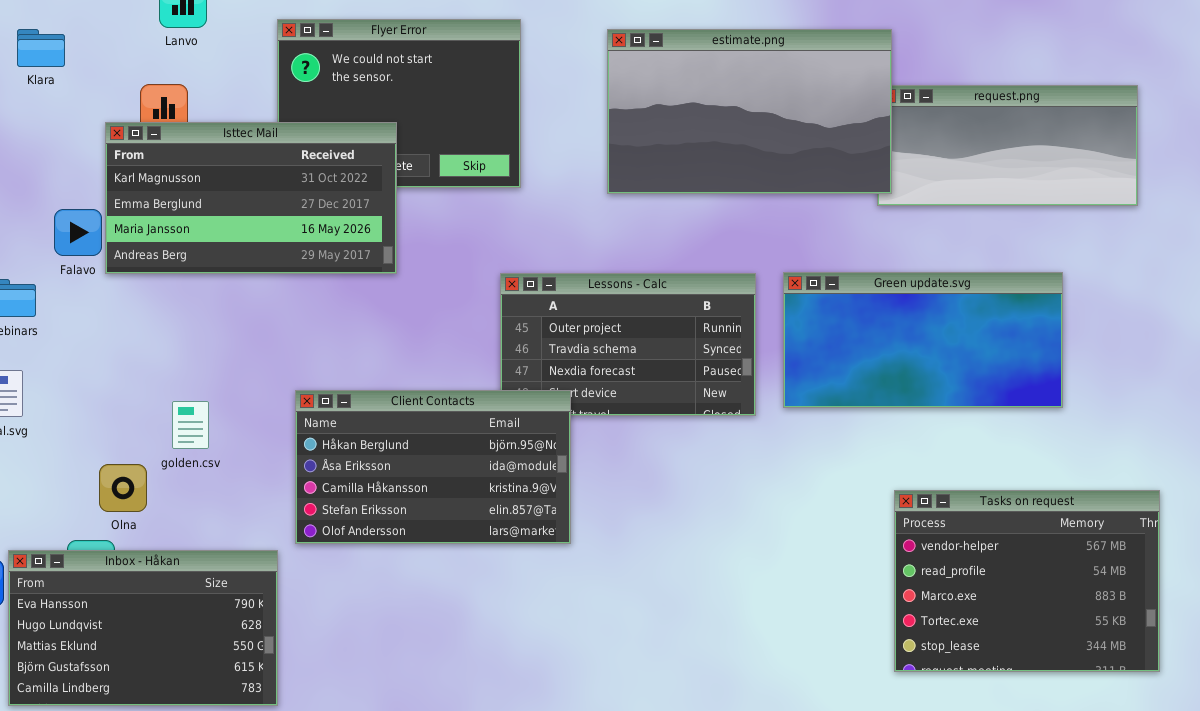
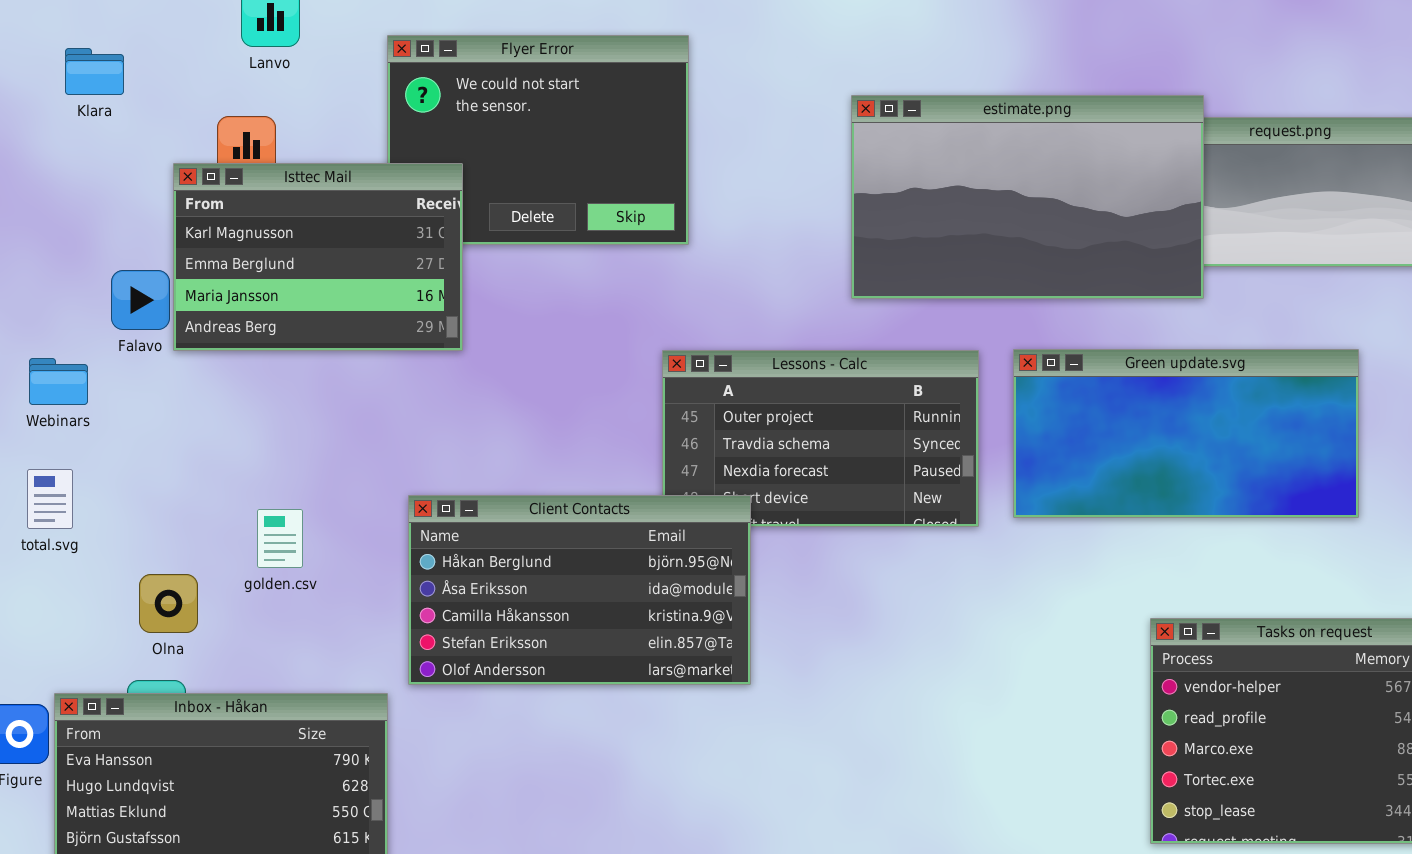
estimate.png: [607,29,892,194] -> [851,95,1204,299], moved
Isttec Mail: [105,122,397,274] -> [173,163,463,351], resized
Olna: [99,464,147,512] -> [139,574,198,633], moved

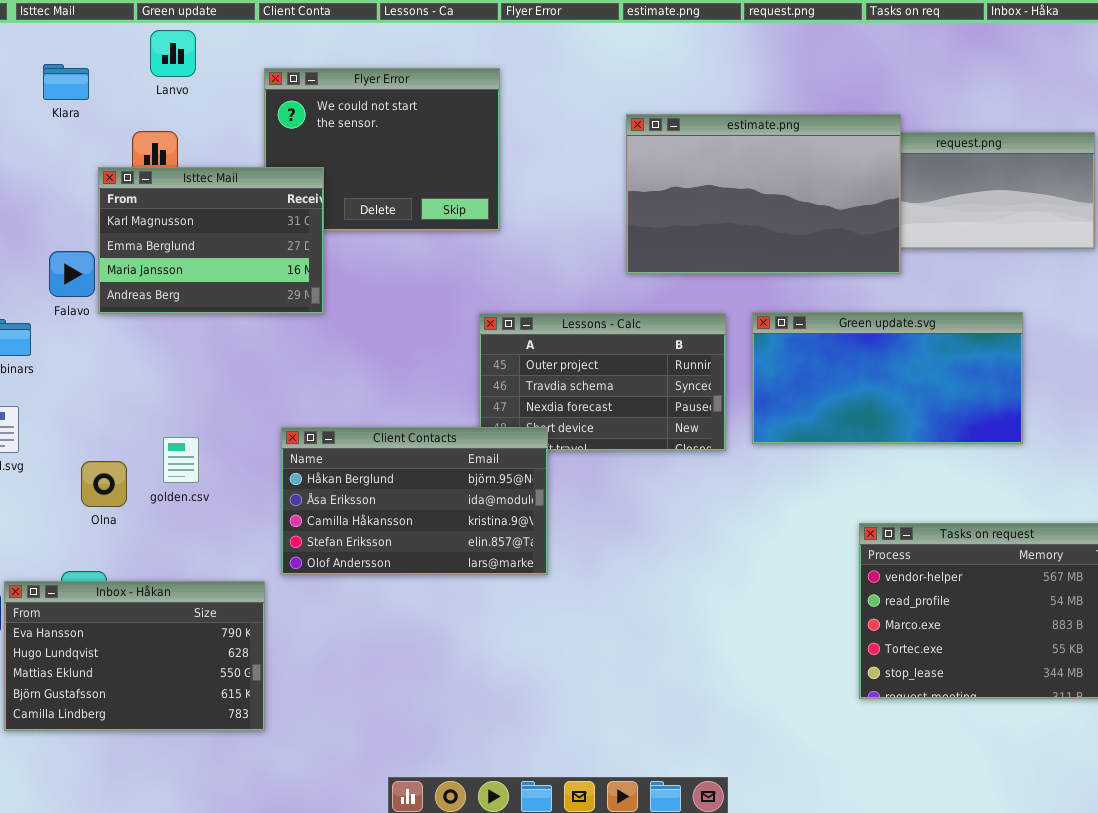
Klara: [65,48,124,95] -> [43,64,89,100], moved
Olna: [139,574,198,633] -> [81,461,127,507], moved

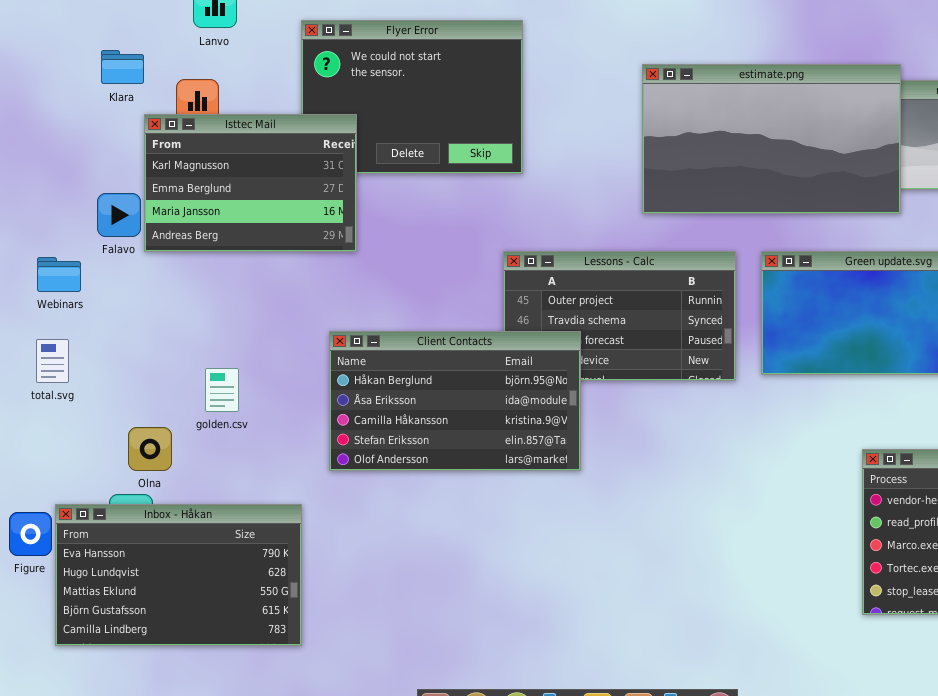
Klara: [43,64,89,100] -> [101,50,144,84], moved
Client Contacts: [281,427,548,575] -> [329,331,581,471], moved
Olna: [81,461,127,507] -> [128,427,172,471], moved

